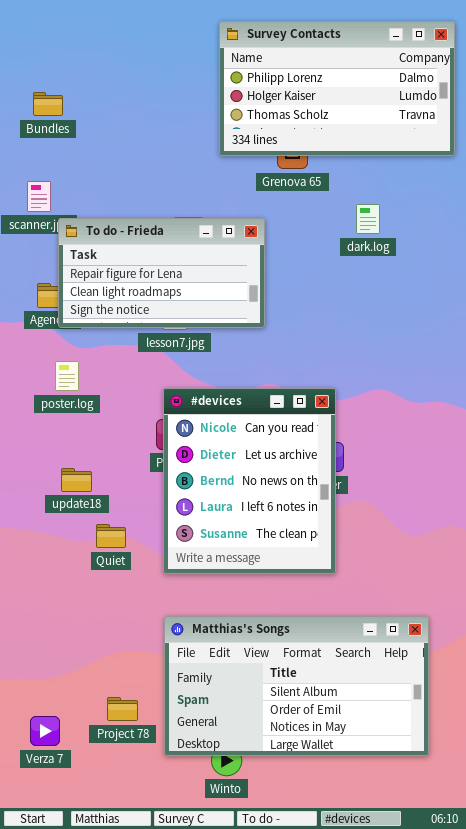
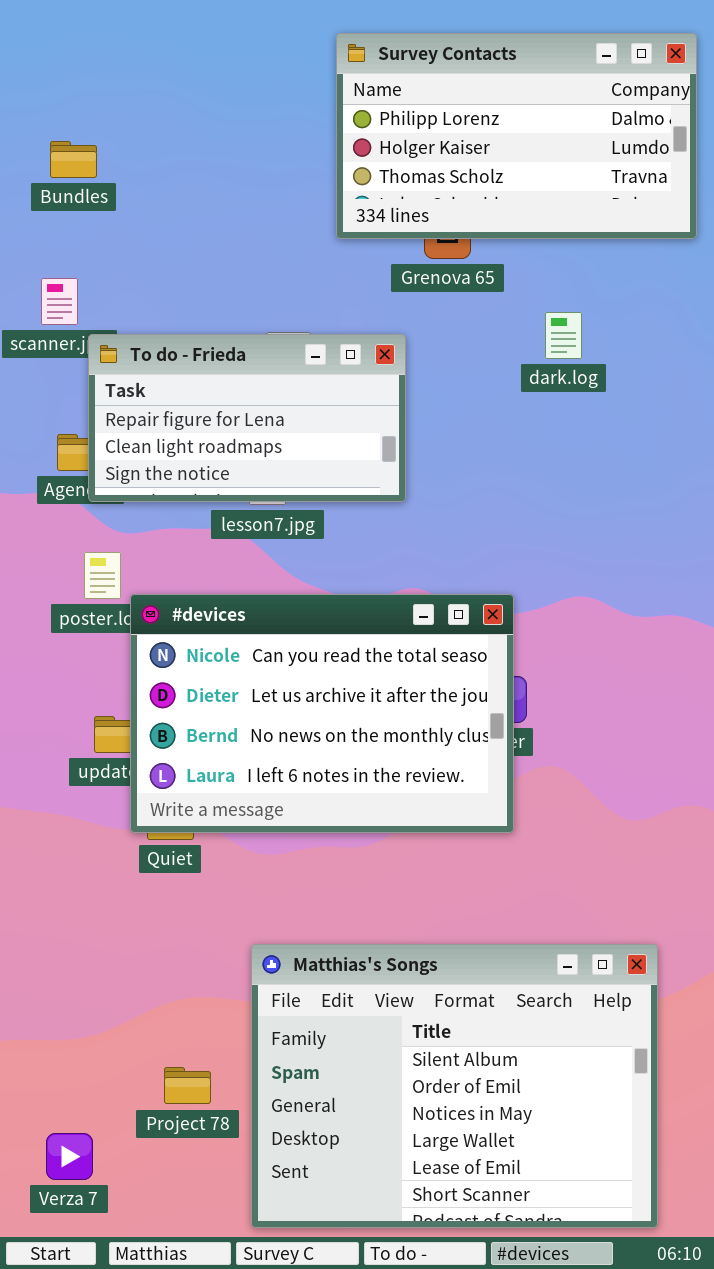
#devices: [163,388,336,574] -> [130,594,514,833], resized
Matthias's Songs: [164,616,429,756] -> [251,944,658,1228], resized
Verza 7: [30,716,60,746] -> [46,1133,93,1180], moved

